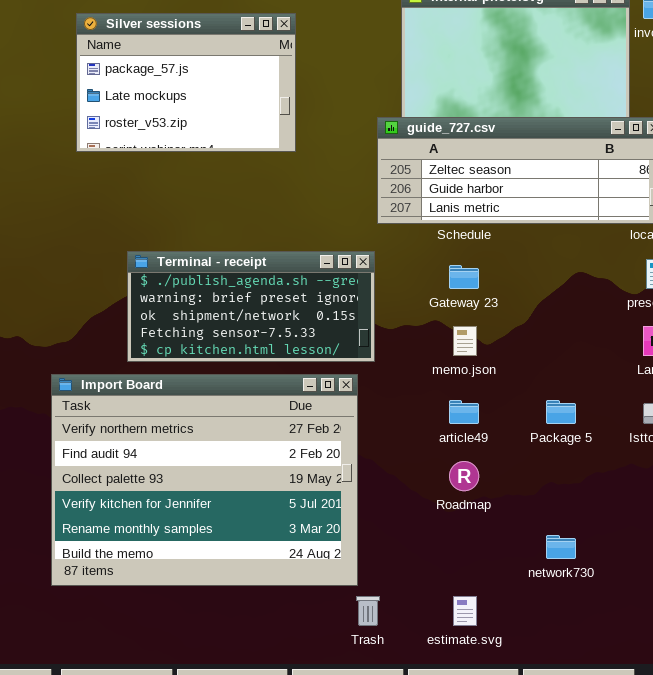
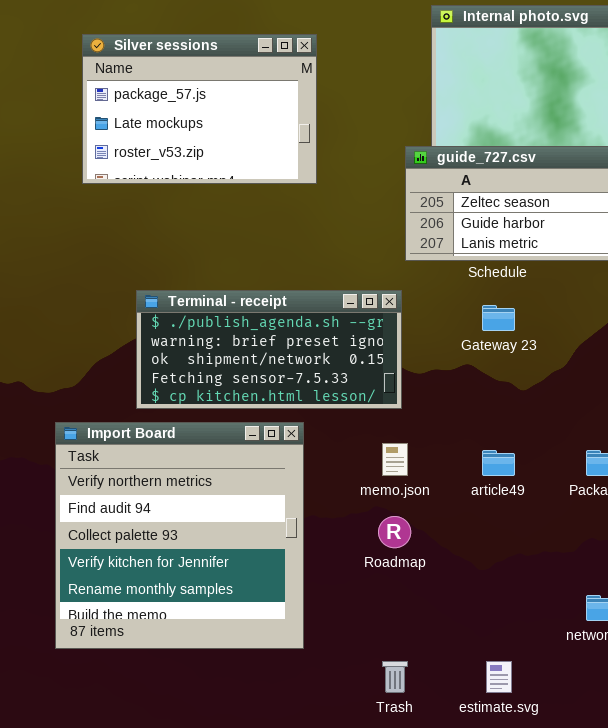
memo.json: [453,326,477,356] -> [382,443,408,476], moved
Import Board: [51,374,358,586] -> [55,422,304,649], resized
Roadmap: [449,461,479,491] -> [378,516,411,548], moved

